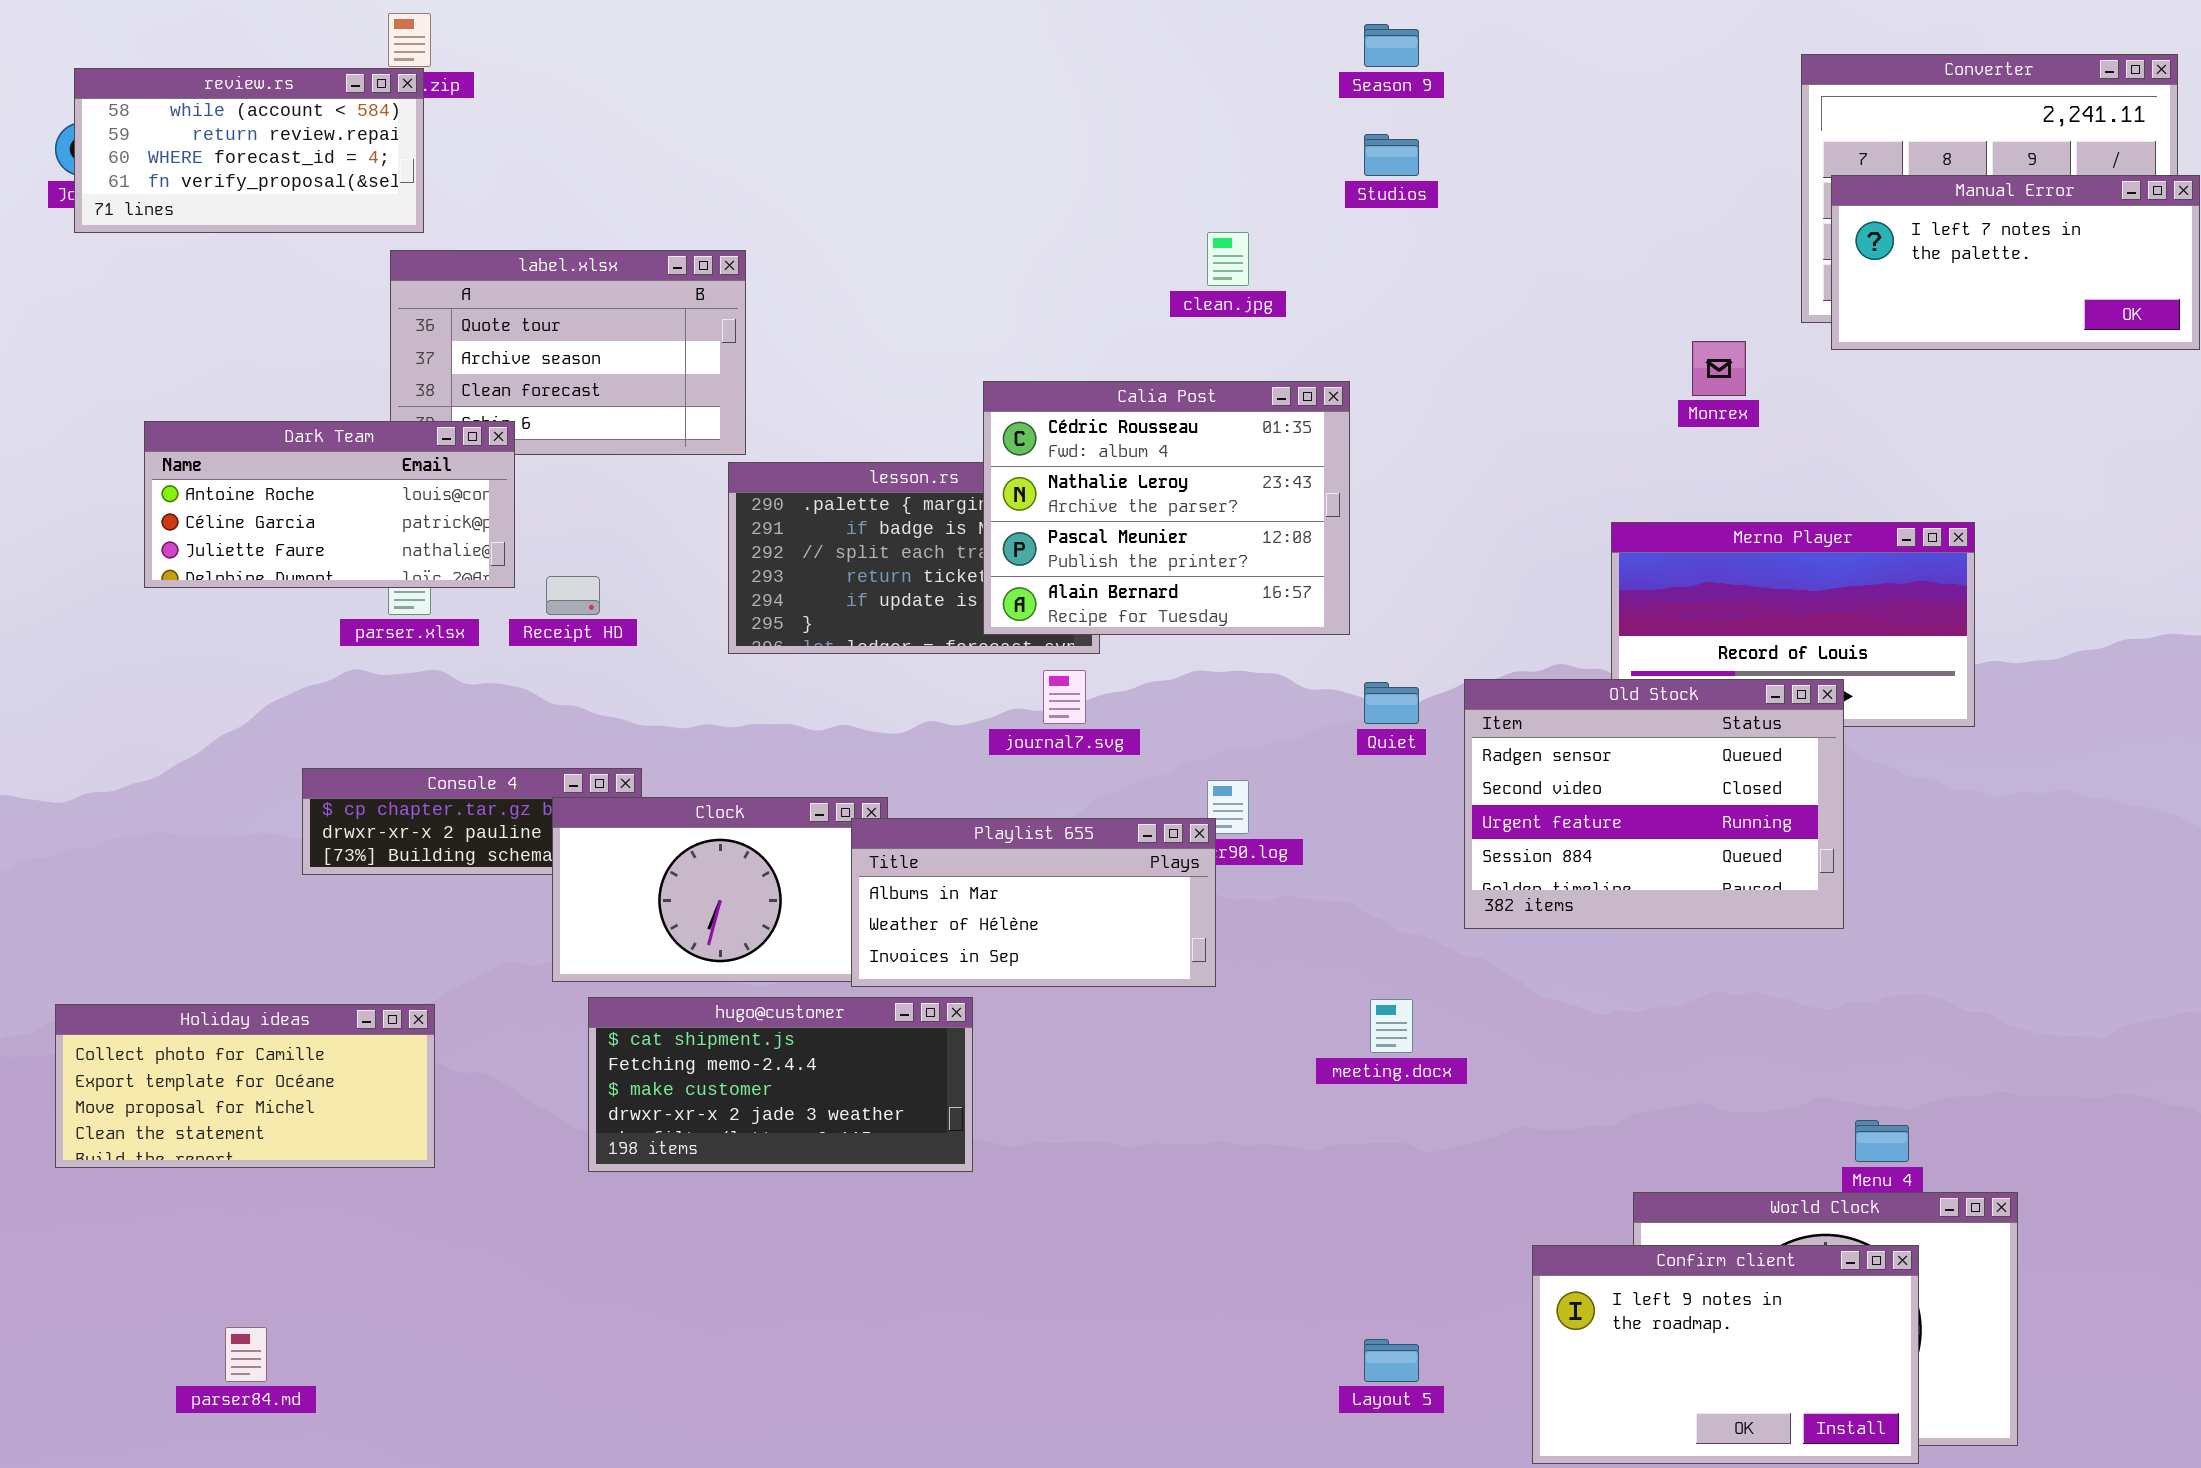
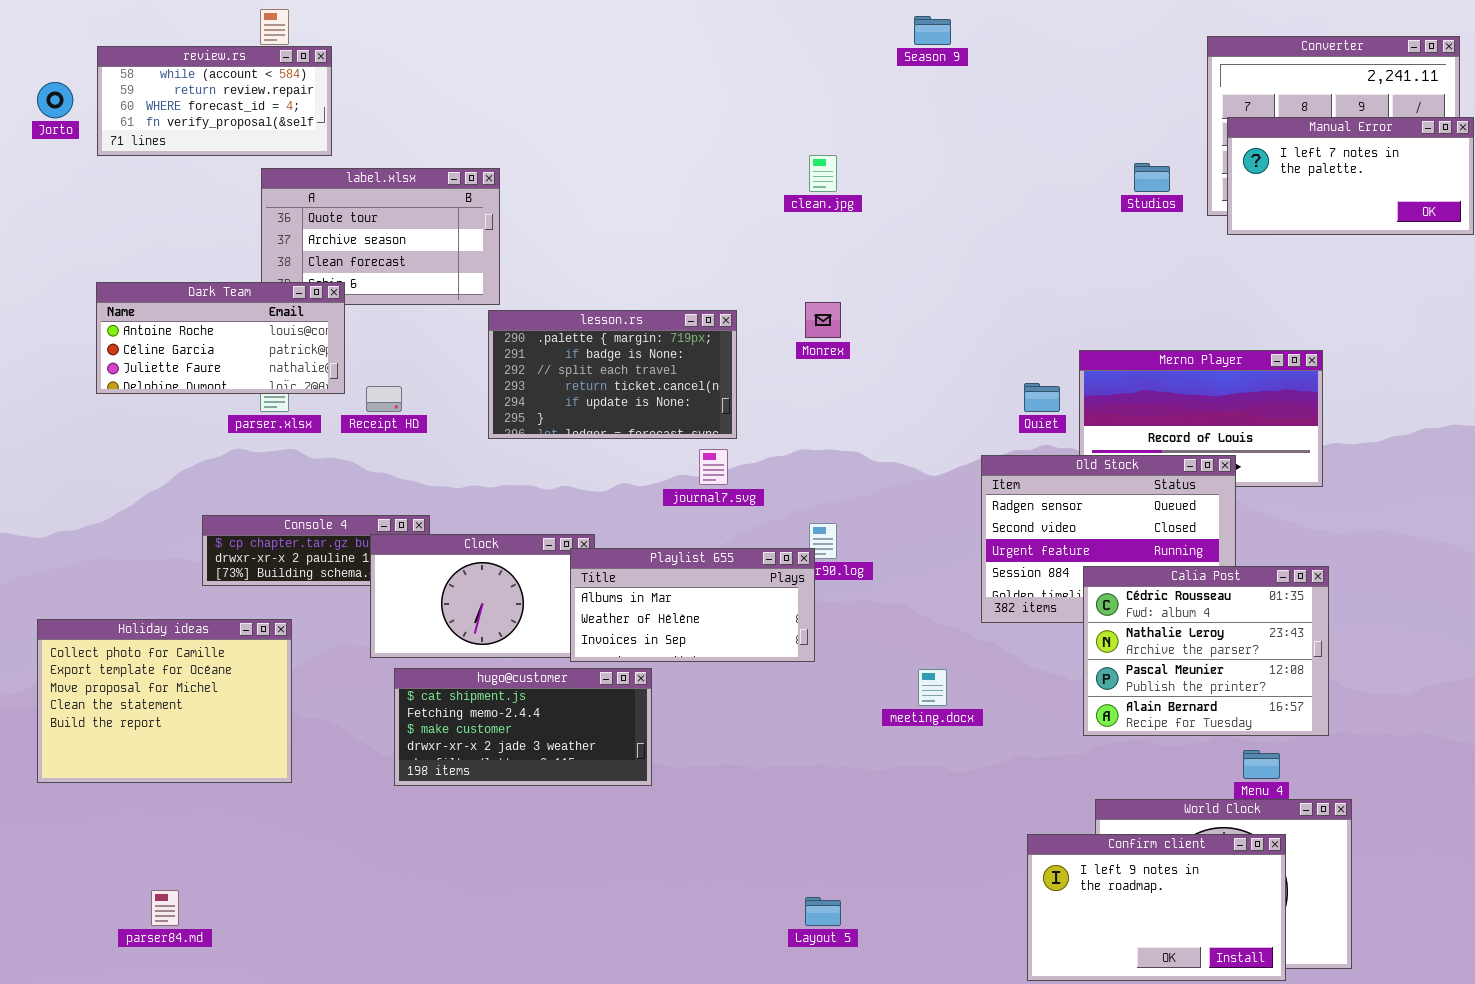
review.rs: [74,68,424,233] -> [97,46,332,156], moved
Studios: [1364,134,1419,176] -> [1134,163,1170,192], moved
Monrex: [1692,341,1746,396] -> [805,302,841,338], moved
Calia Post: [983,381,1350,635] -> [1083,566,1329,736], moved
Quiet: [1364,682,1419,724] -> [1024,383,1060,412], moved
Holiday ideas: [55,1004,435,1168] -> [37,619,292,783], resized
Layout 5: [1364,1339,1419,1382] -> [805,897,841,926], moved

